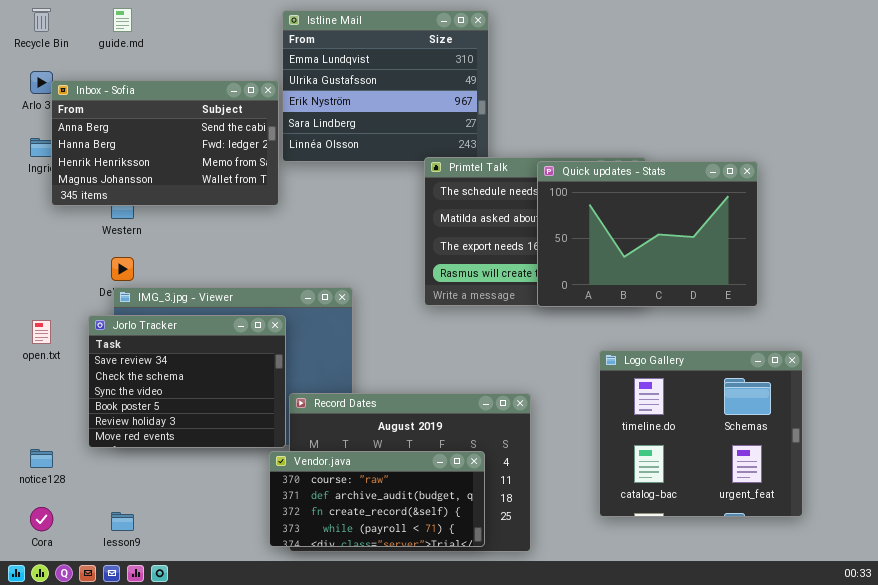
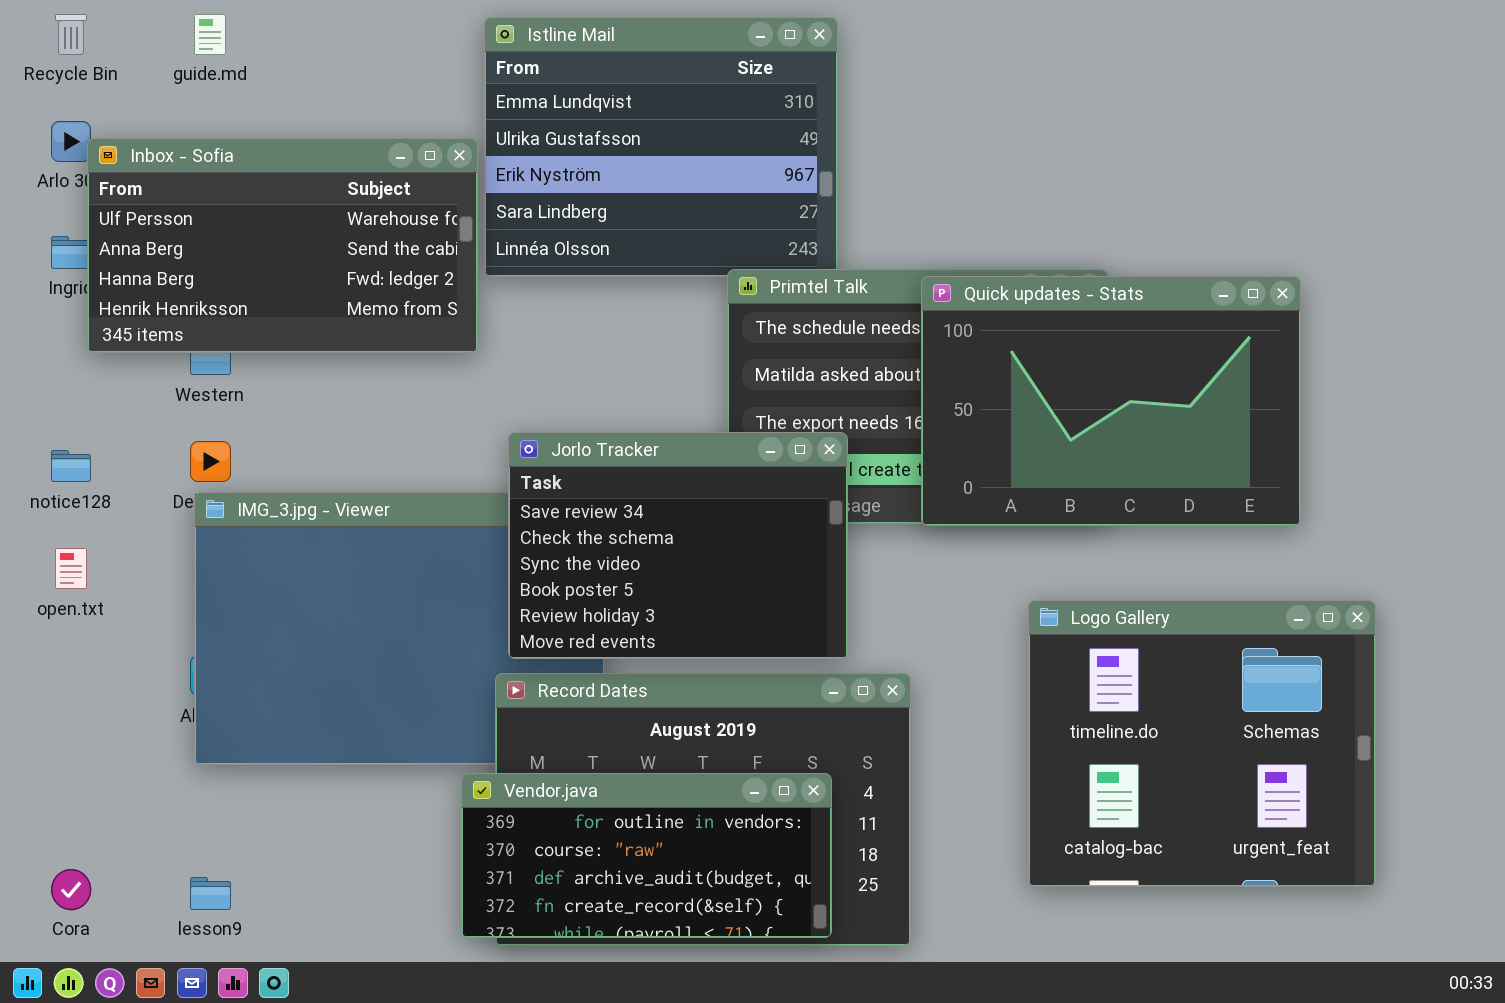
Inbox - Sofia: [51,80,279,206] -> [87,138,478,353], scrolled up 1 row
Jorlo Tracker: [88,315,286,448] -> [508,432,848,659], moved
notice128: [30,449,53,468] -> [51,450,91,482], moved
Vendor.java: [269,451,485,547] -> [461,773,832,938], scrolled up 1 row

